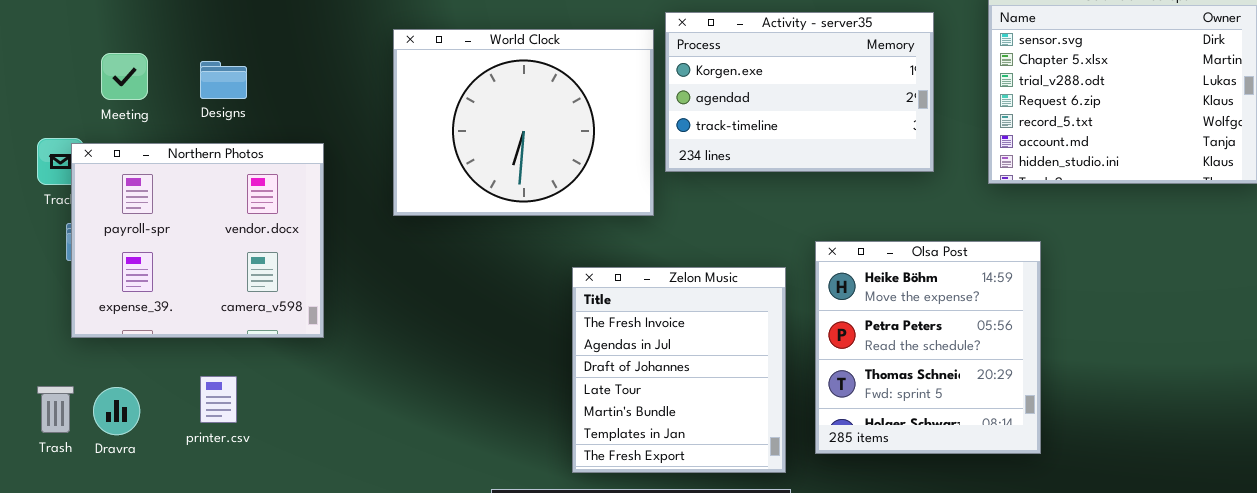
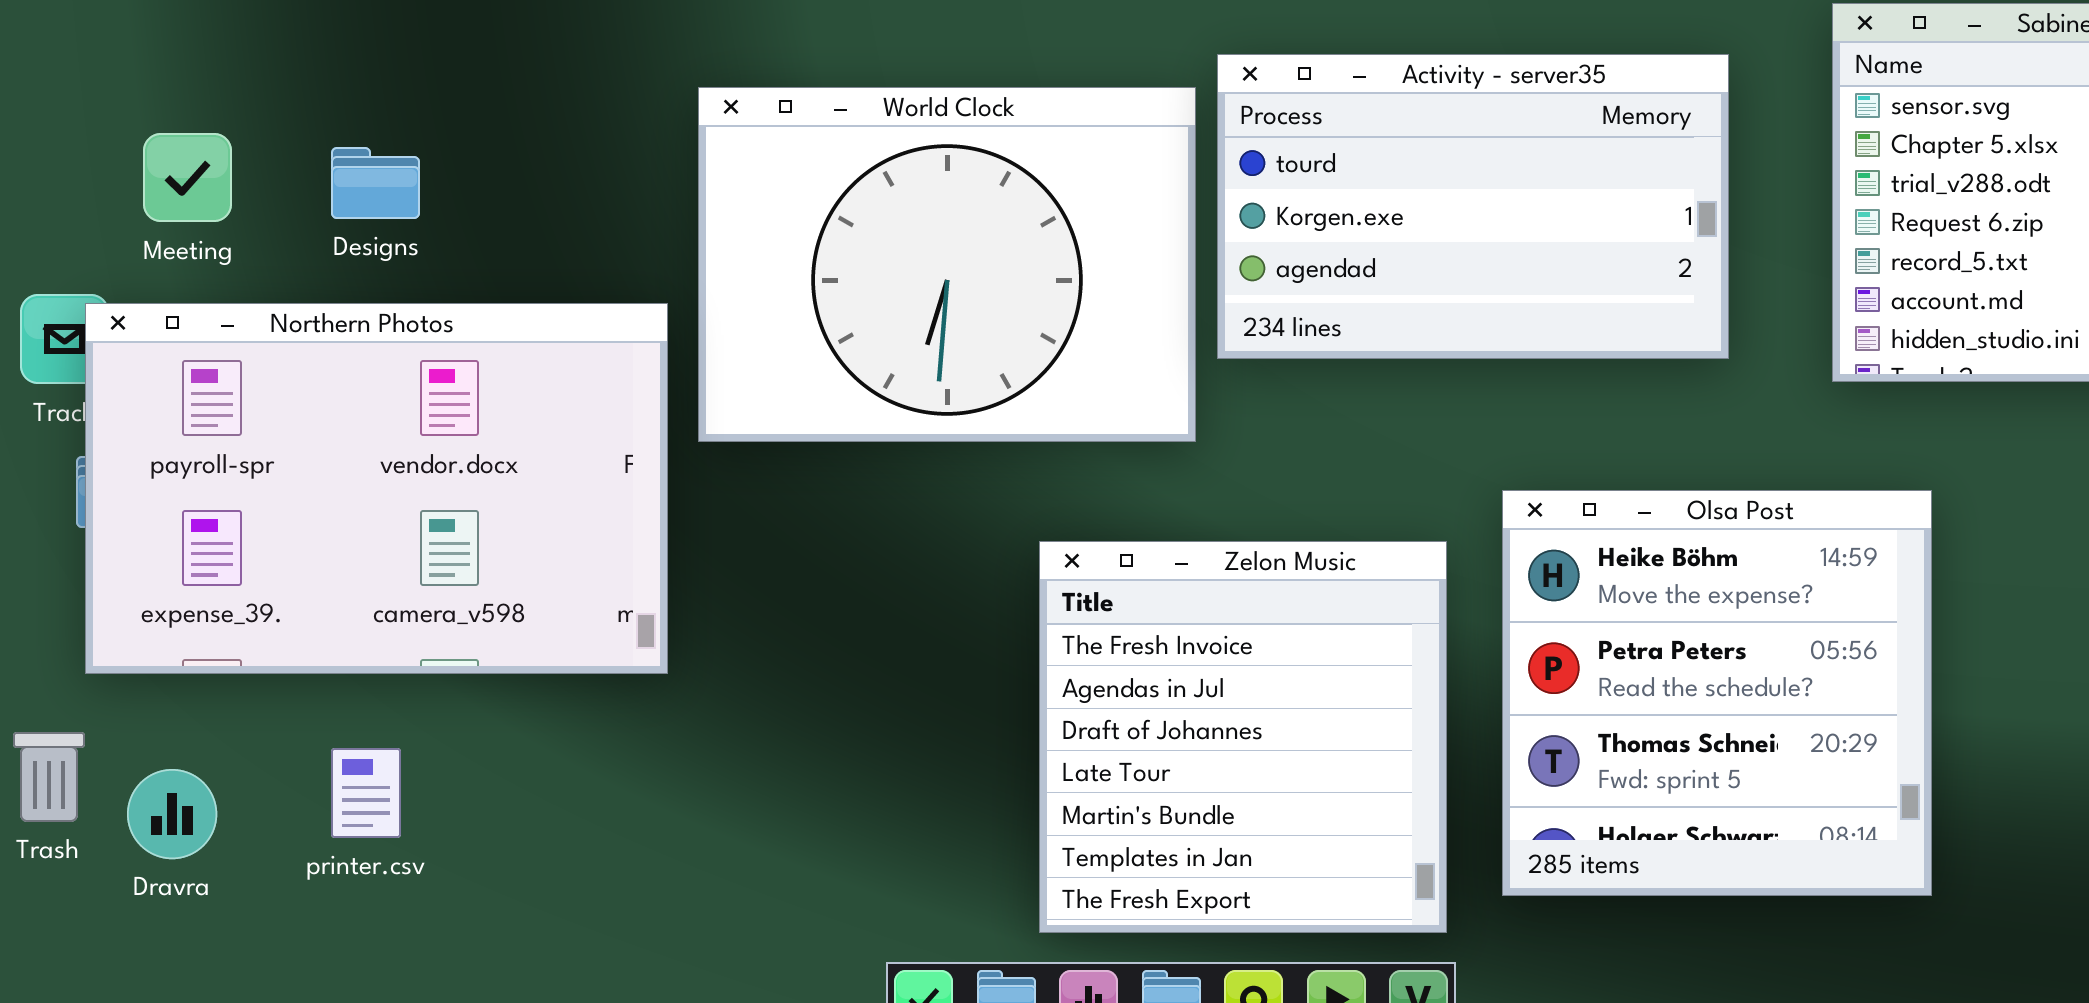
Activity - server35: [665,12,934,172] -> [1217,54,1729,359], scrolled up 1 row
Northern Photos: [71,143,324,338] -> [85,303,668,674], resized
Trash: [37,386,74,433] -> [13,732,85,822], moved

